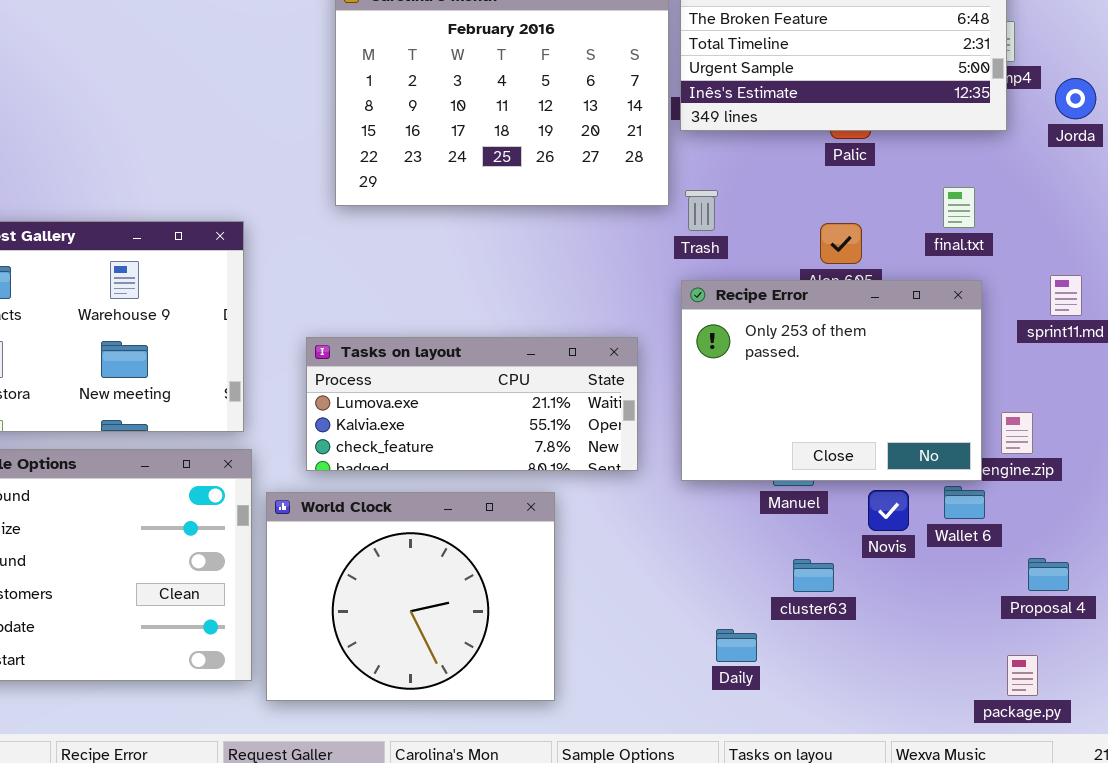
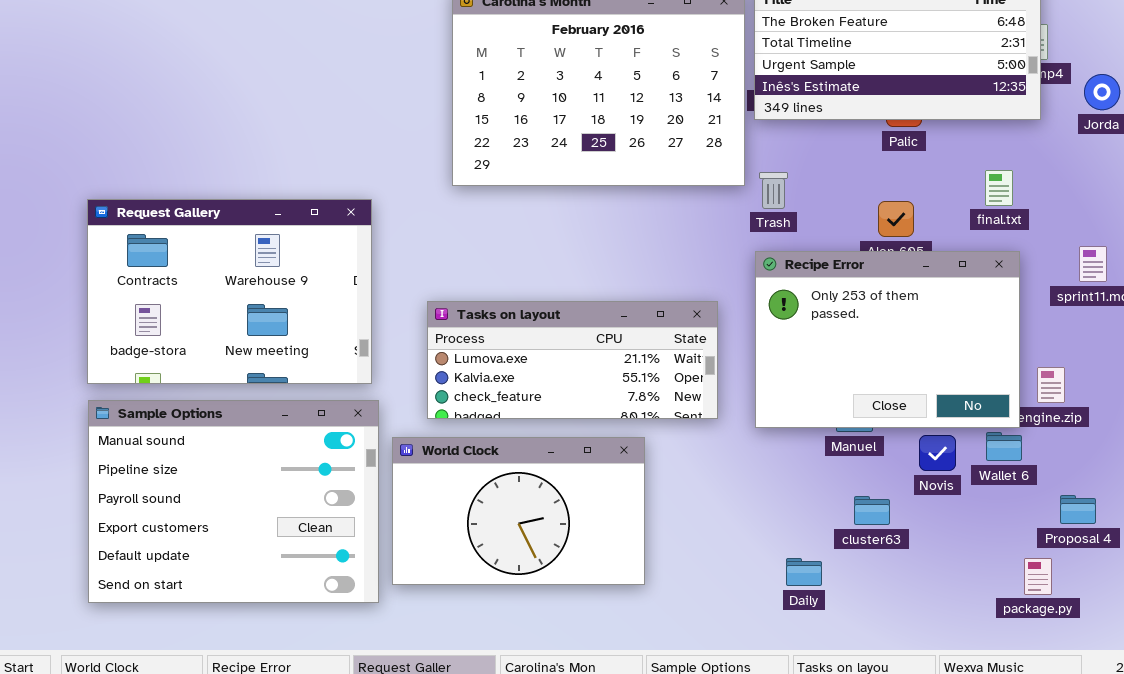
World Clock: [266,492,555,701] -> [392,437,645,585], resized
package.py: [1007,655,1038,696] -> [1024,558,1052,595], moved

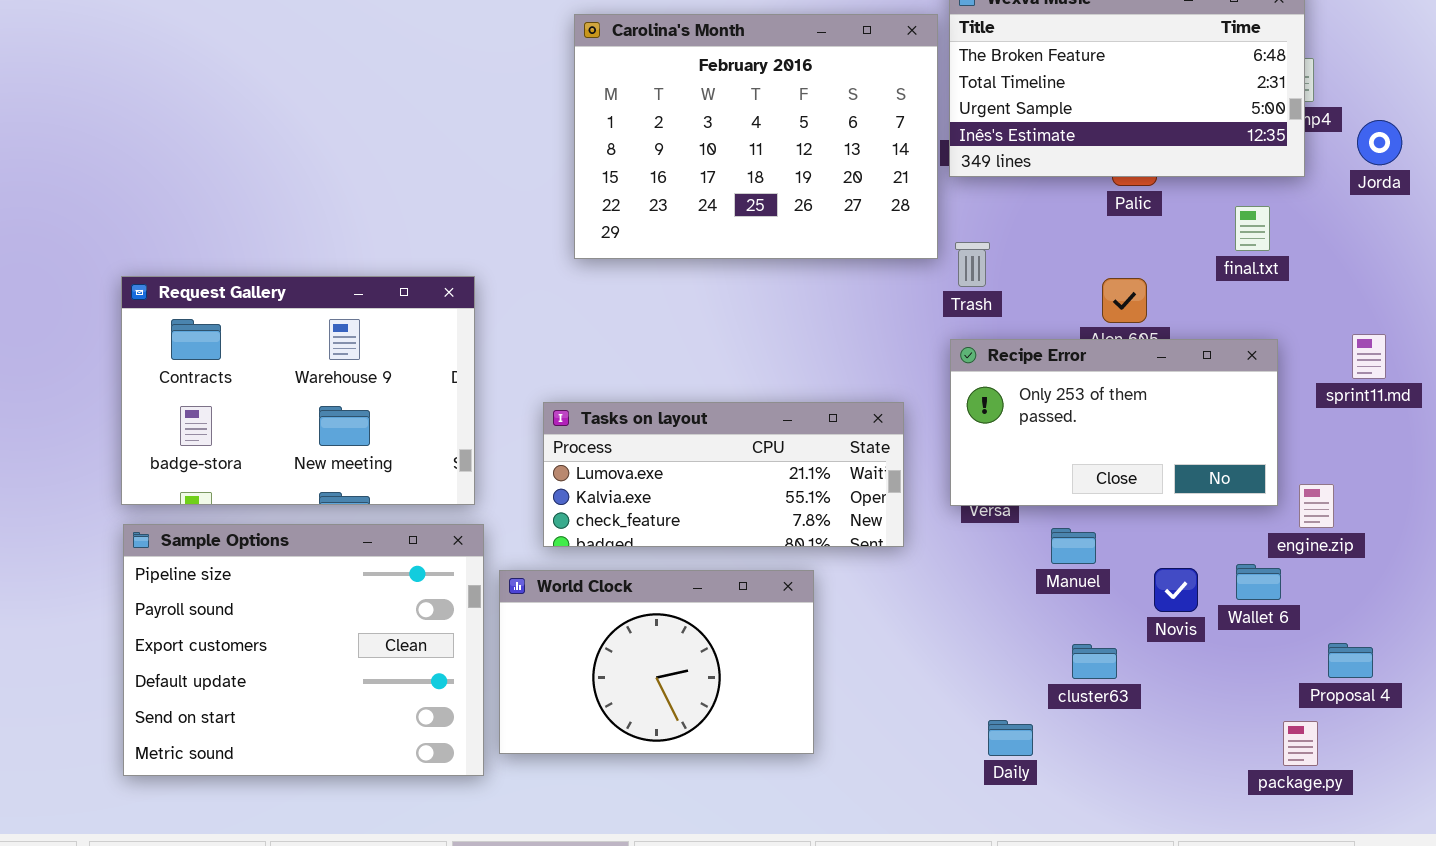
final.txt: [985,170,1013,206] -> [1235,206,1270,251], moved
Recipe Error: [755,251,1020,428] -> [950,339,1278,506], resized
Sample Options: [88,400,379,603] -> [123,524,484,776], scrolled down 1 row

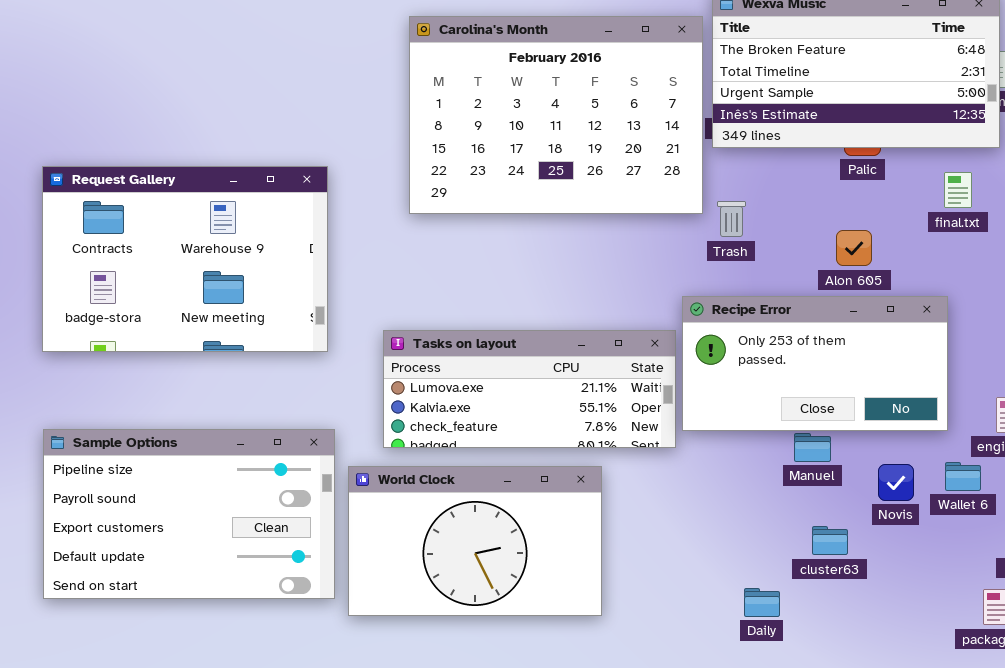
Request Gallery: [121,276,475,505] -> [42,166,328,352], moved
Recipe Error: [950,339,1278,506] -> [682,296,948,431], moved
Sample Options: [123,524,484,776] -> [43,429,335,599], resized

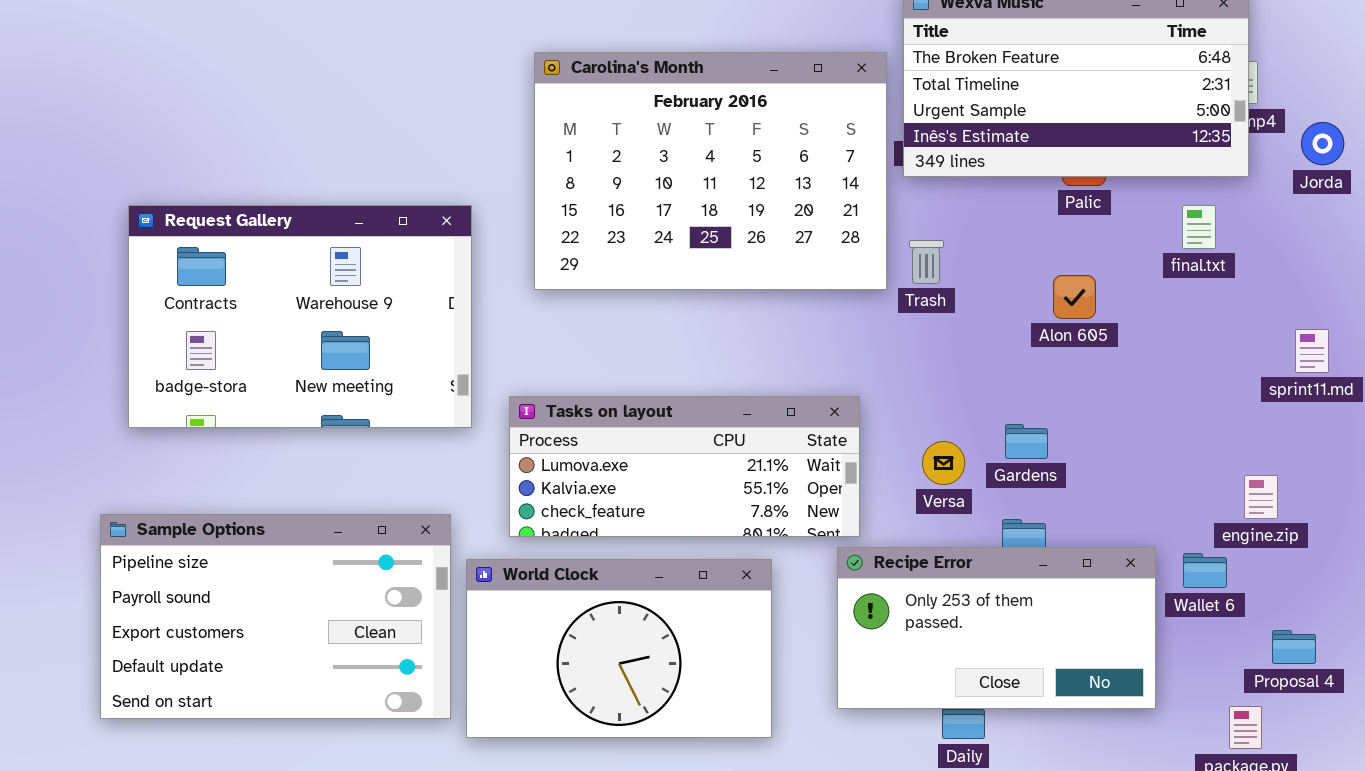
Carolina's Month: [409,16,703,214] -> [534,52,887,290], moved
Request Gallery: [42,166,328,352] -> [128,205,472,428], moved
Recipe Error: [682,296,948,431] -> [837,547,1156,709], moved

